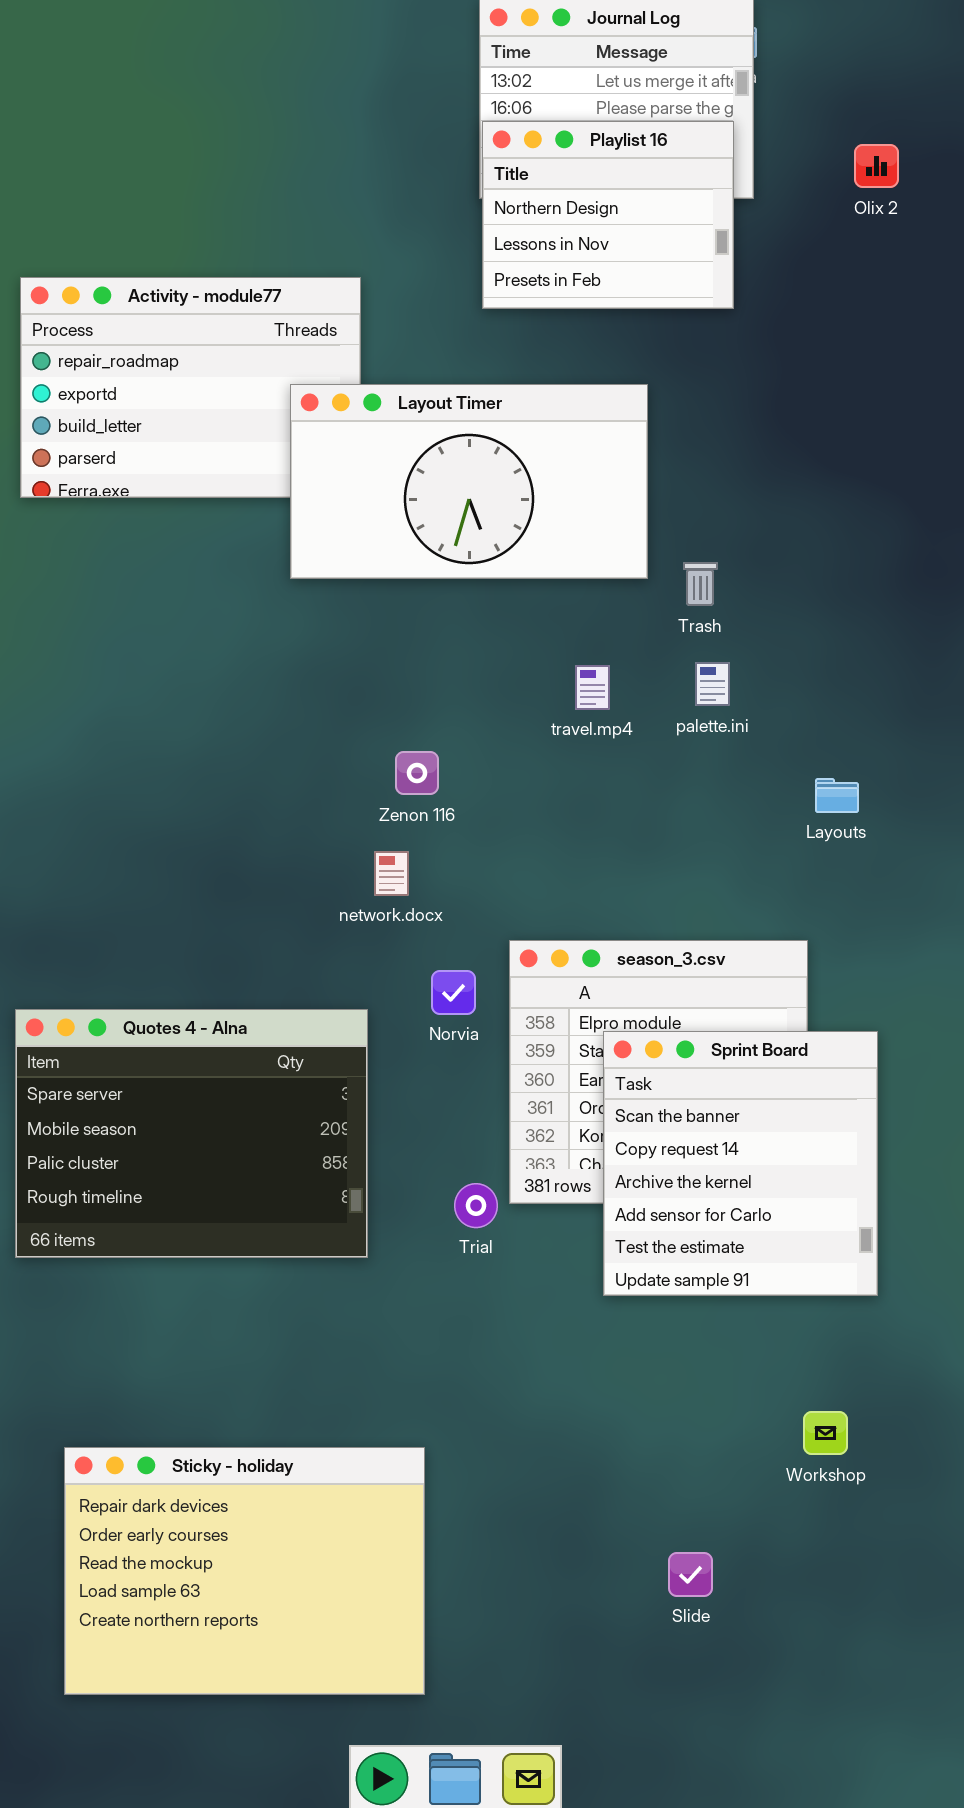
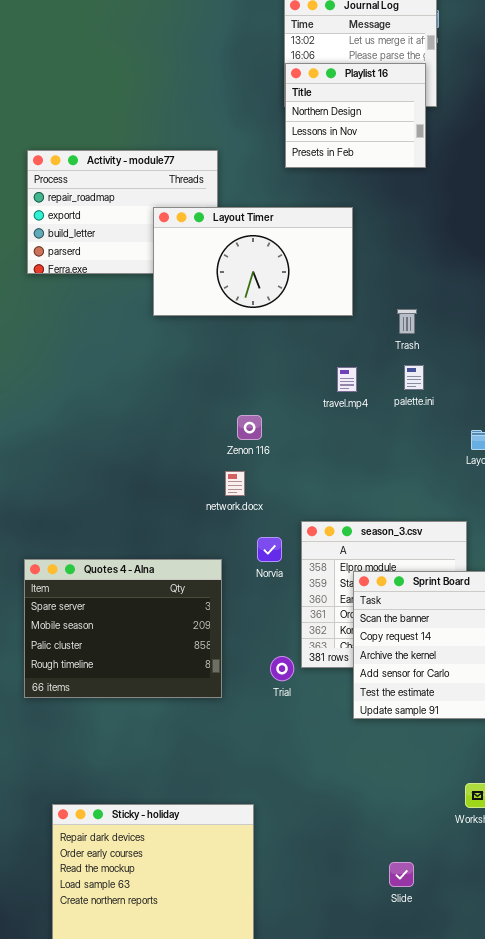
Layout Timer: [290,384,648,579] -> [153,207,353,316], moved

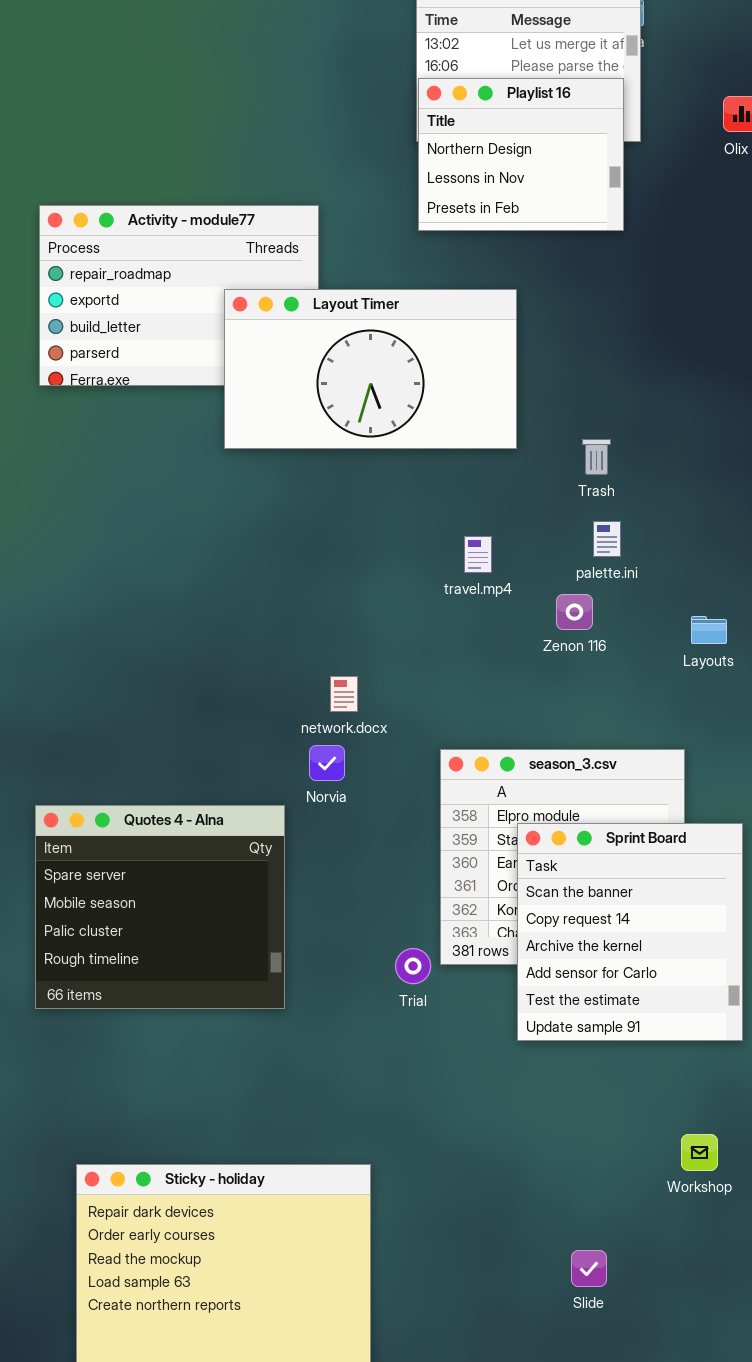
travel.mp4: [337,367,357,392] -> [464,536,492,573], moved
Zenon 116: [237,415,262,440] -> [556,594,593,630], moved
Norvia: [257,537,282,562] -> [309,745,345,781], moved
Quotes 4 - Alna: [24,559,222,698] -> [35,805,285,1009], resized

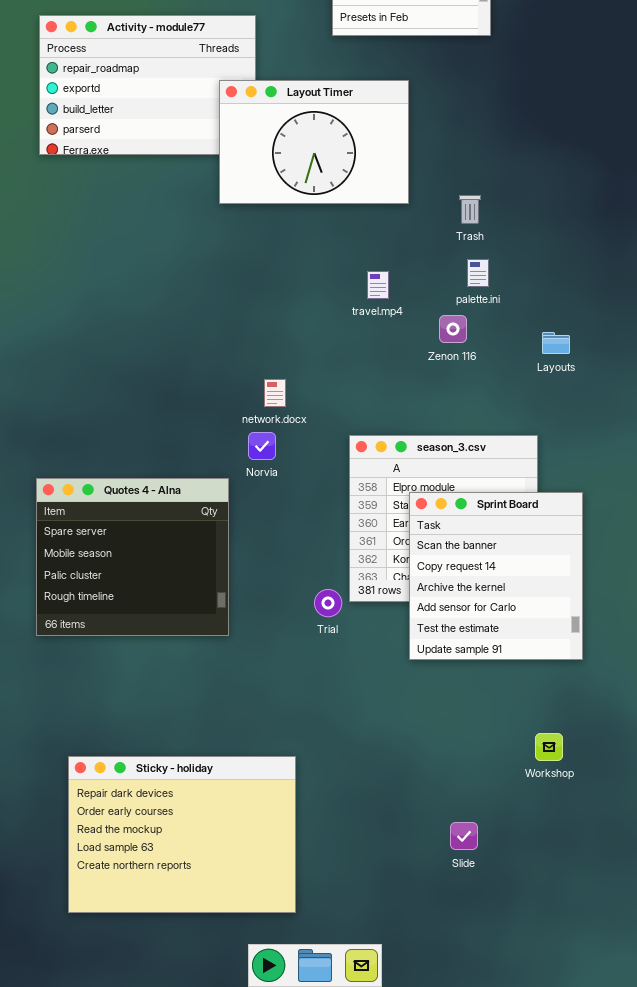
Layout Timer: [224,289,517,449] -> [219,80,409,204], resized

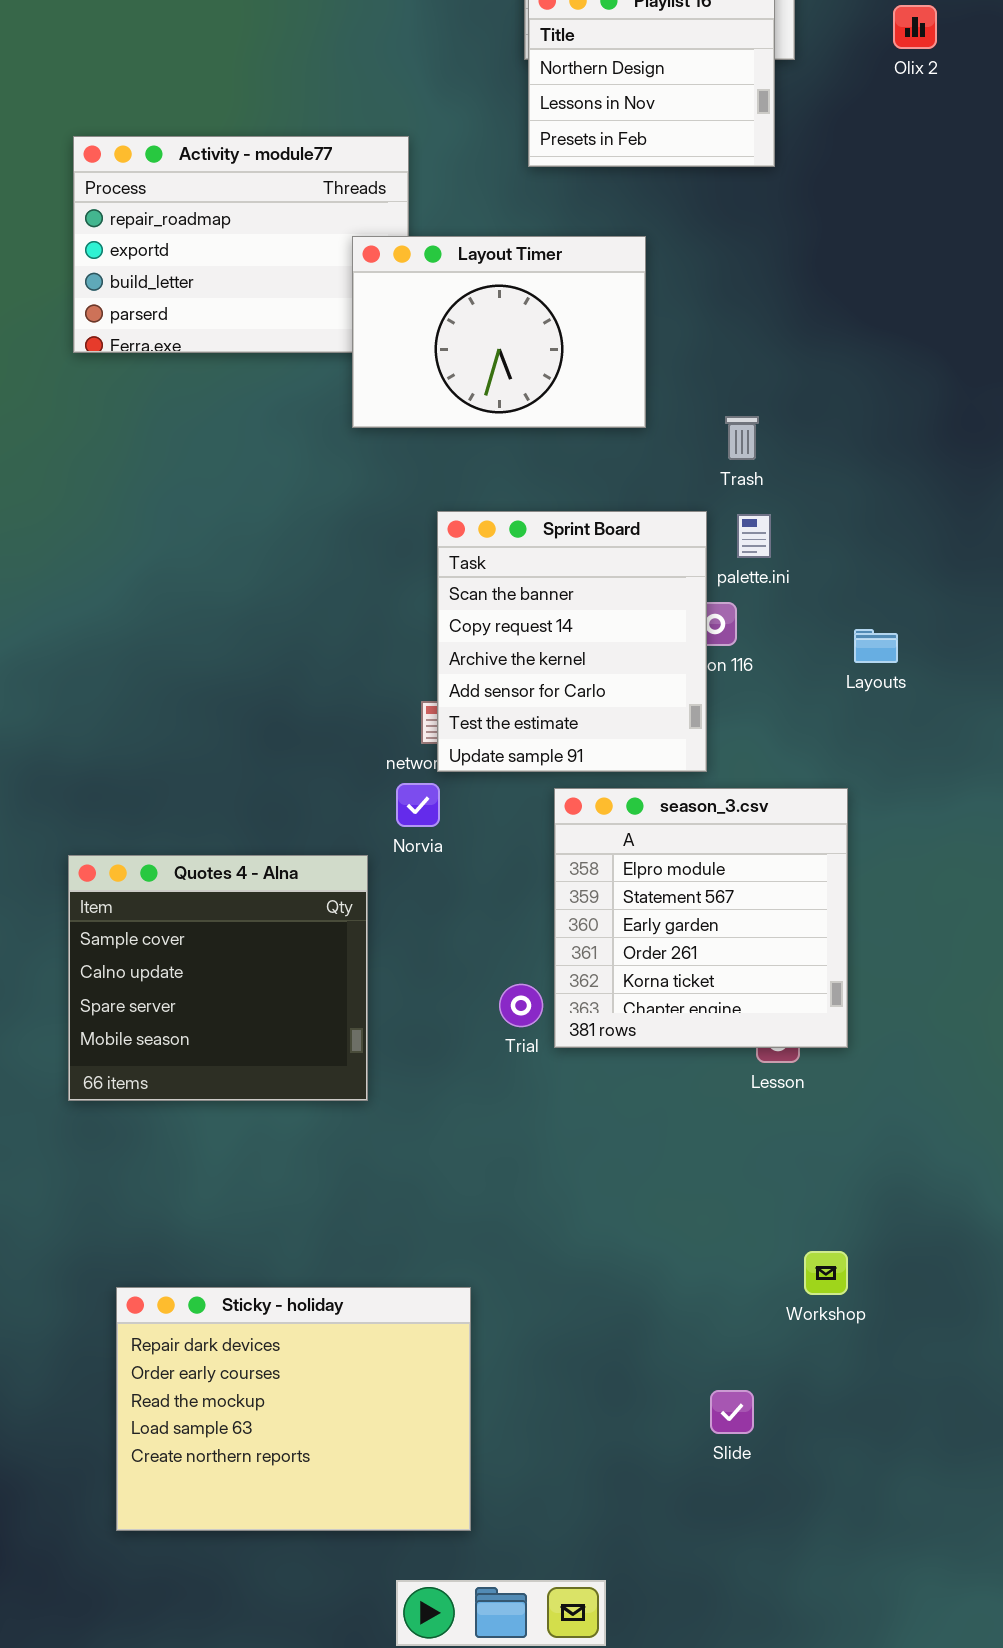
Quotes 4 - Alna: [36,478,229,636] -> [68,855,368,1101], scrolled up 2 rows
Sprint Board: [409,492,583,660] -> [437,511,707,772], moved
Trial: [314,589,342,617] -> [499,984,543,1027], moved
Workshop: [535,733,563,761] -> [804,1251,848,1295], moved

